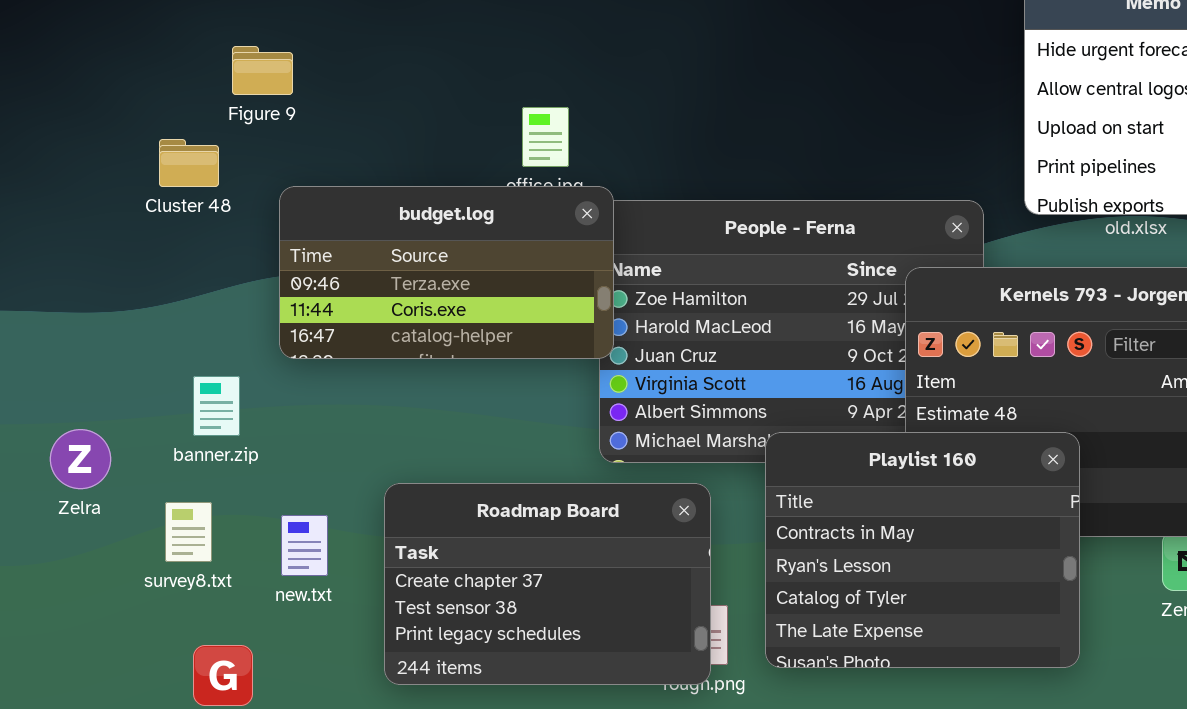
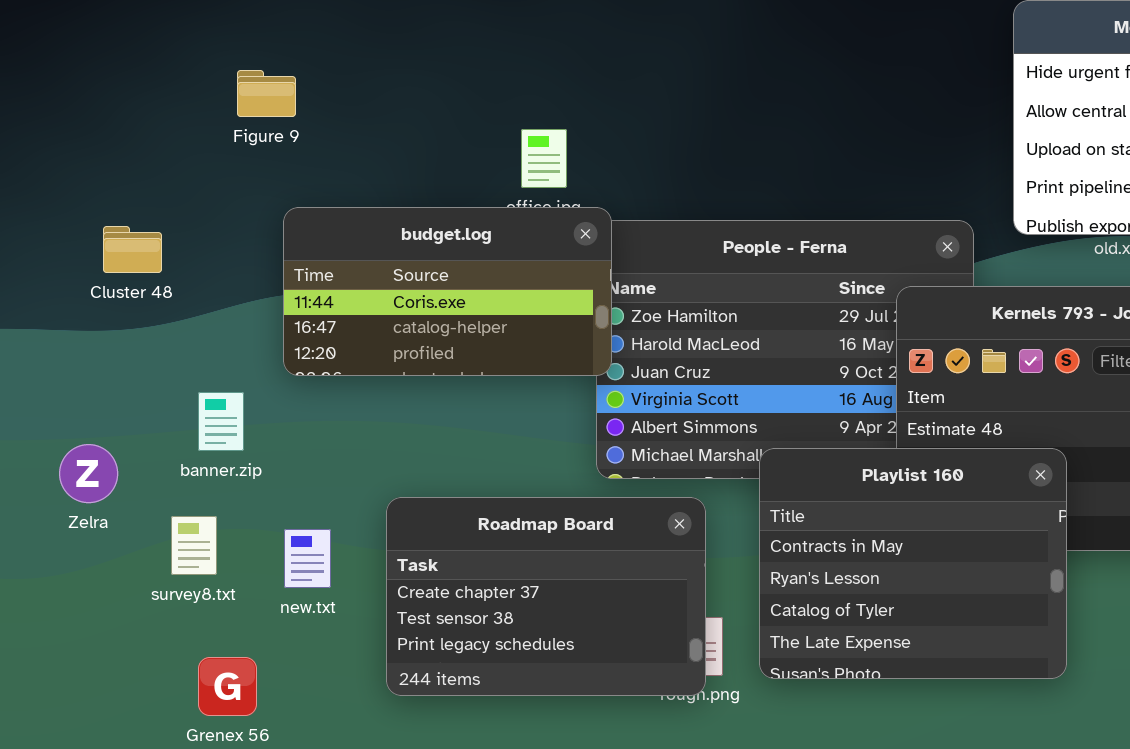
Cluster 48: [159,139,219,187] -> [103,226,162,273], moved
budget.log: [279,186,614,359] -> [283,207,612,376], scrolled down 1 row

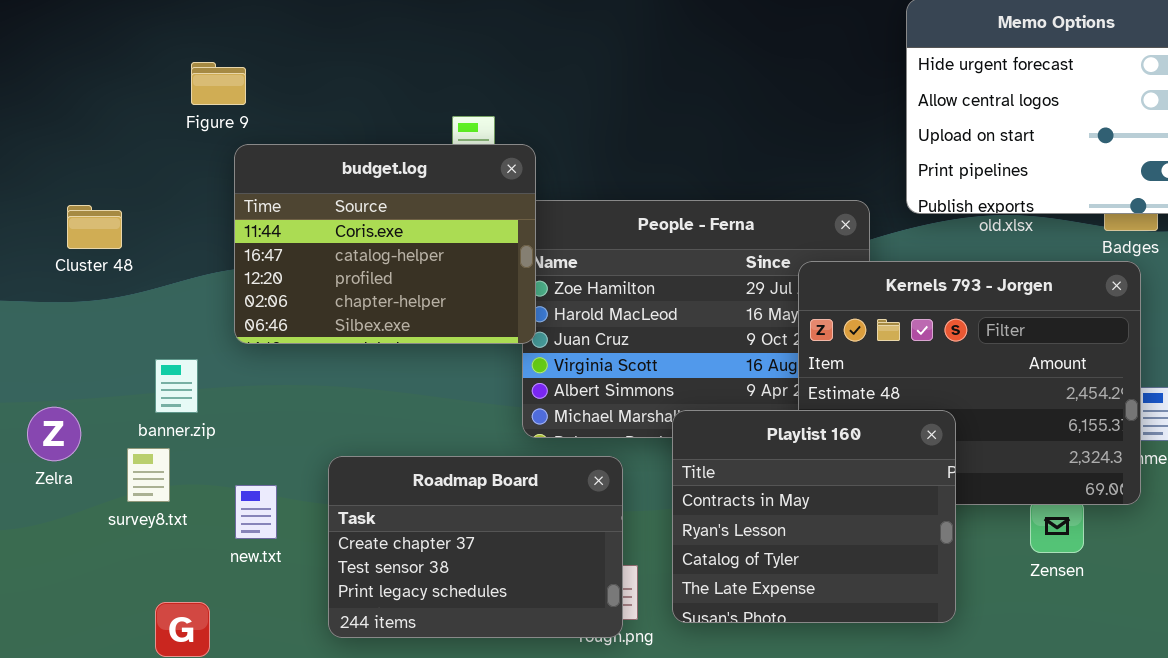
budget.log: [283,207,612,376] -> [234,144,536,344], resized
survey8.txt: [171,516,217,575] -> [127,448,170,502], moved

